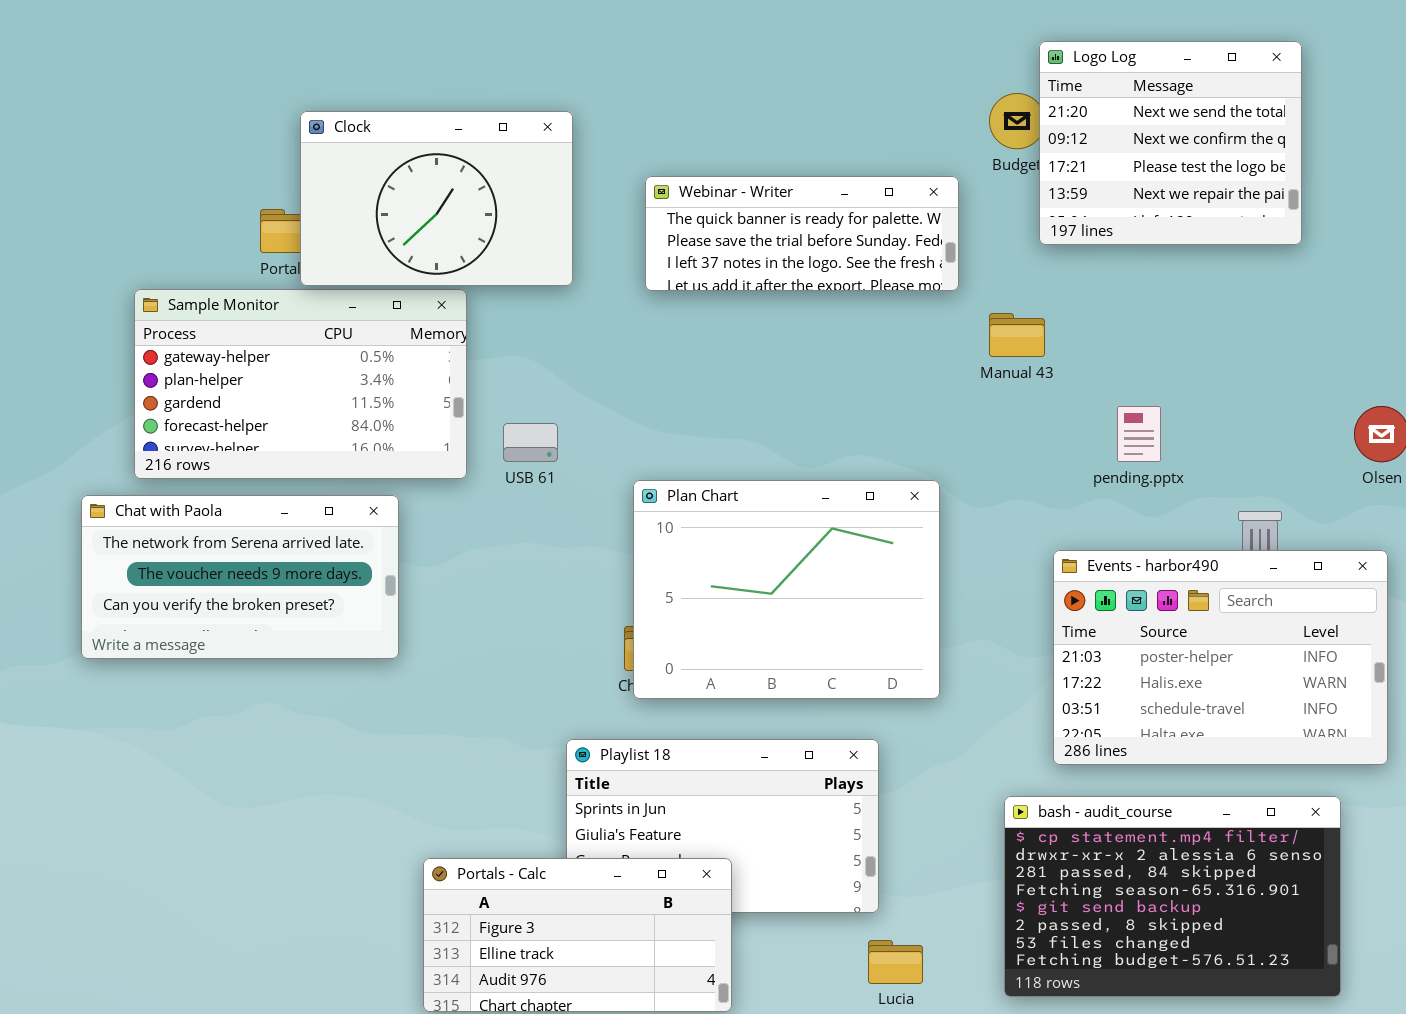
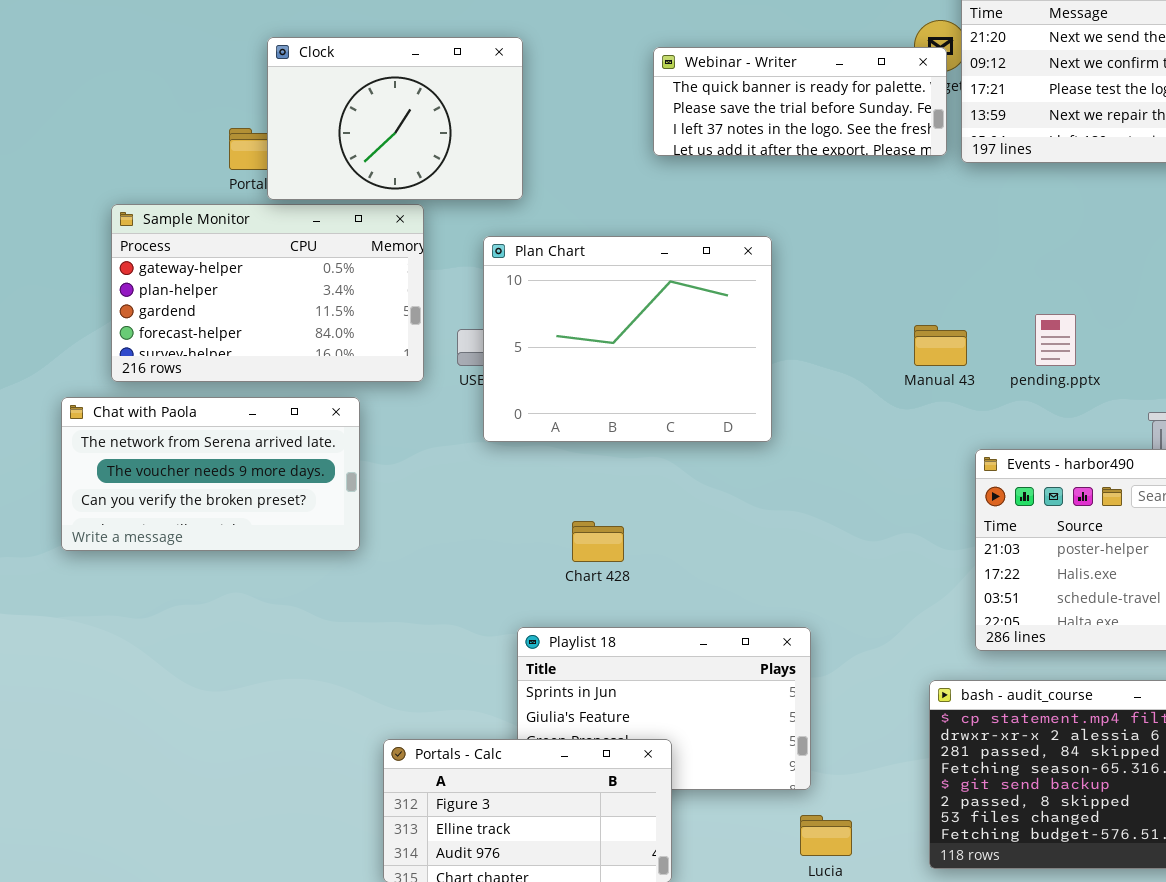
Webinar - Writer: [645,176,959,291] -> [653,47,947,156], moved
Manual 43: [989,313,1045,357] -> [914,325,967,366], moved
Plan Chart: [633,480,940,699] -> [483,236,772,442], moved

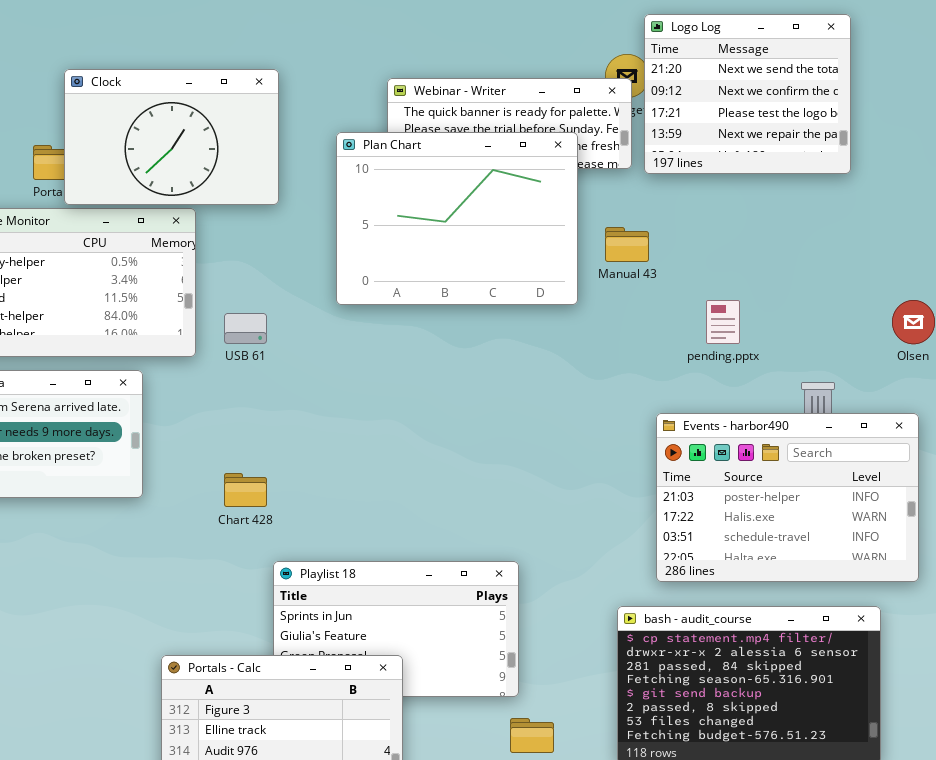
Plan Chart: [483,236,772,442] -> [336,132,578,305], moved
Manual 43: [914,325,967,366] -> [605,227,649,262], moved
Chart 428: [572,521,624,562] -> [224,473,267,507], moved

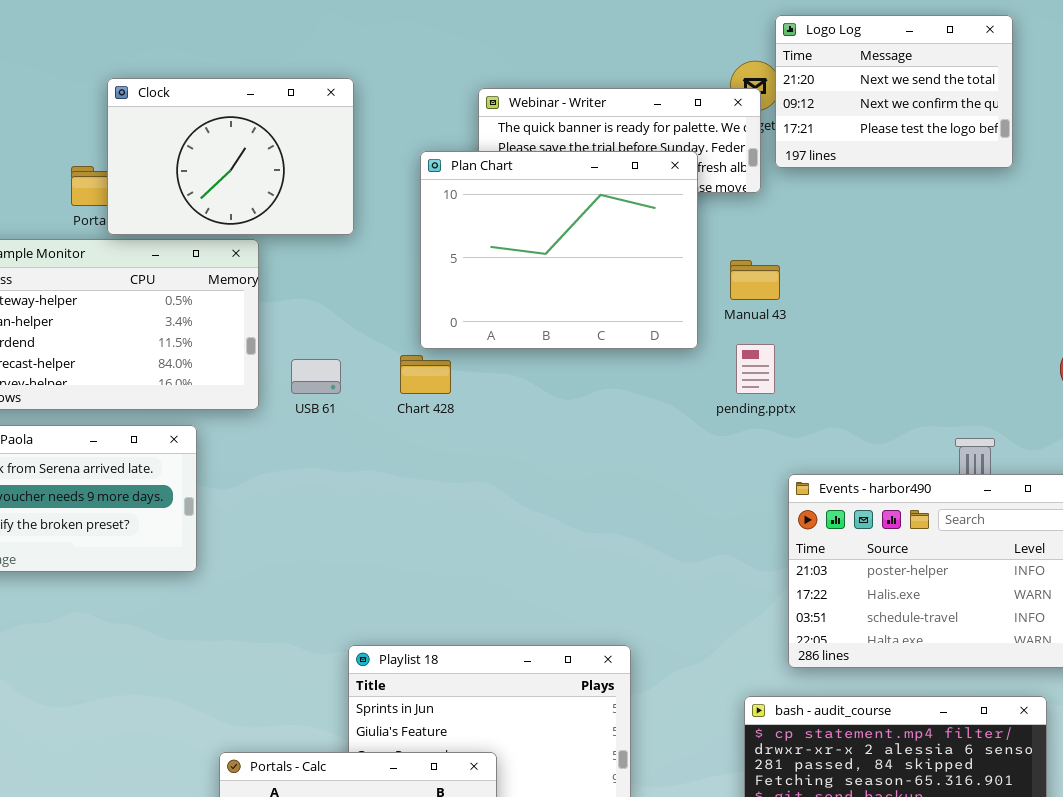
Logo Log: [644,14,851,174] -> [775,15,1013,168], resized
pending.pptx: [706,300,740,344] -> [736,344,775,394], moved
Chart 428: [224,473,267,507] -> [400,355,451,394], moved

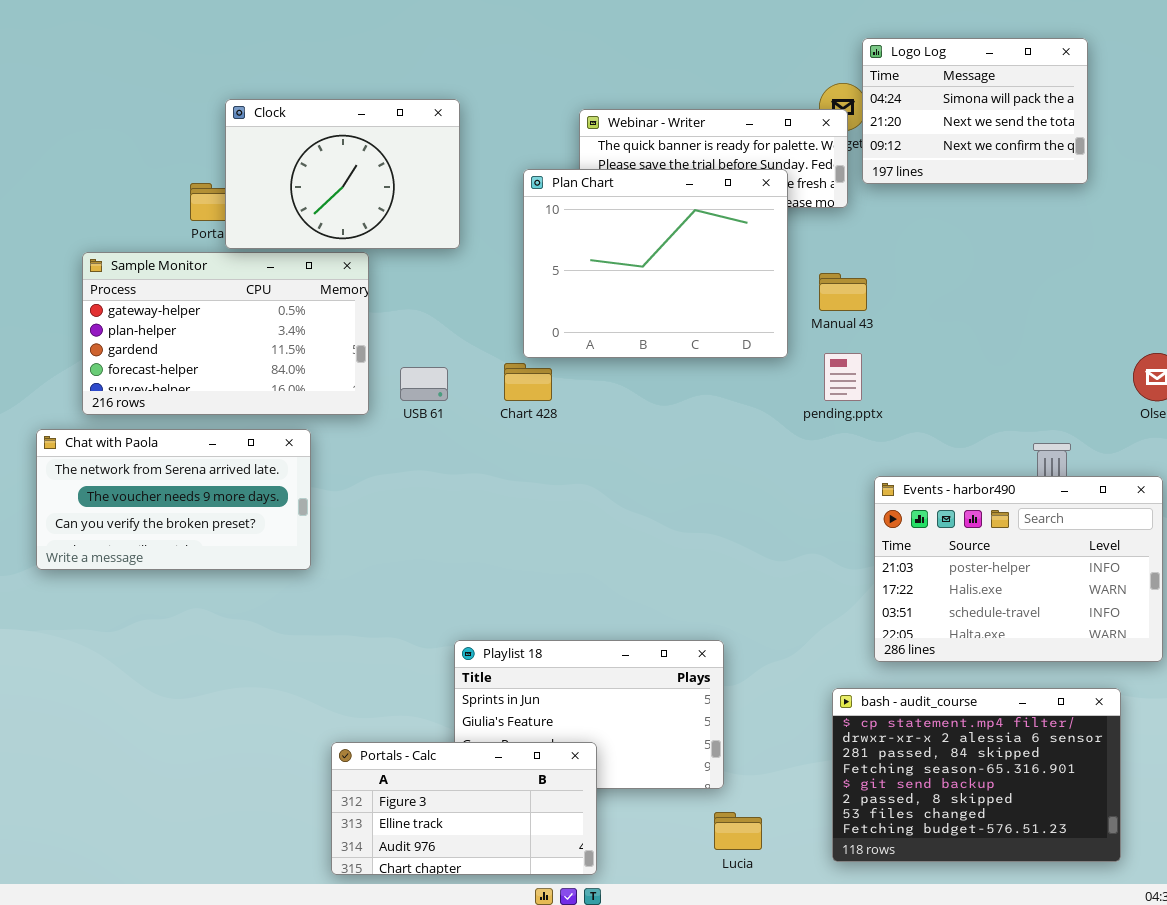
Logo Log: [775,15,1013,168] -> [862,38,1088,184], scrolled up 1 row

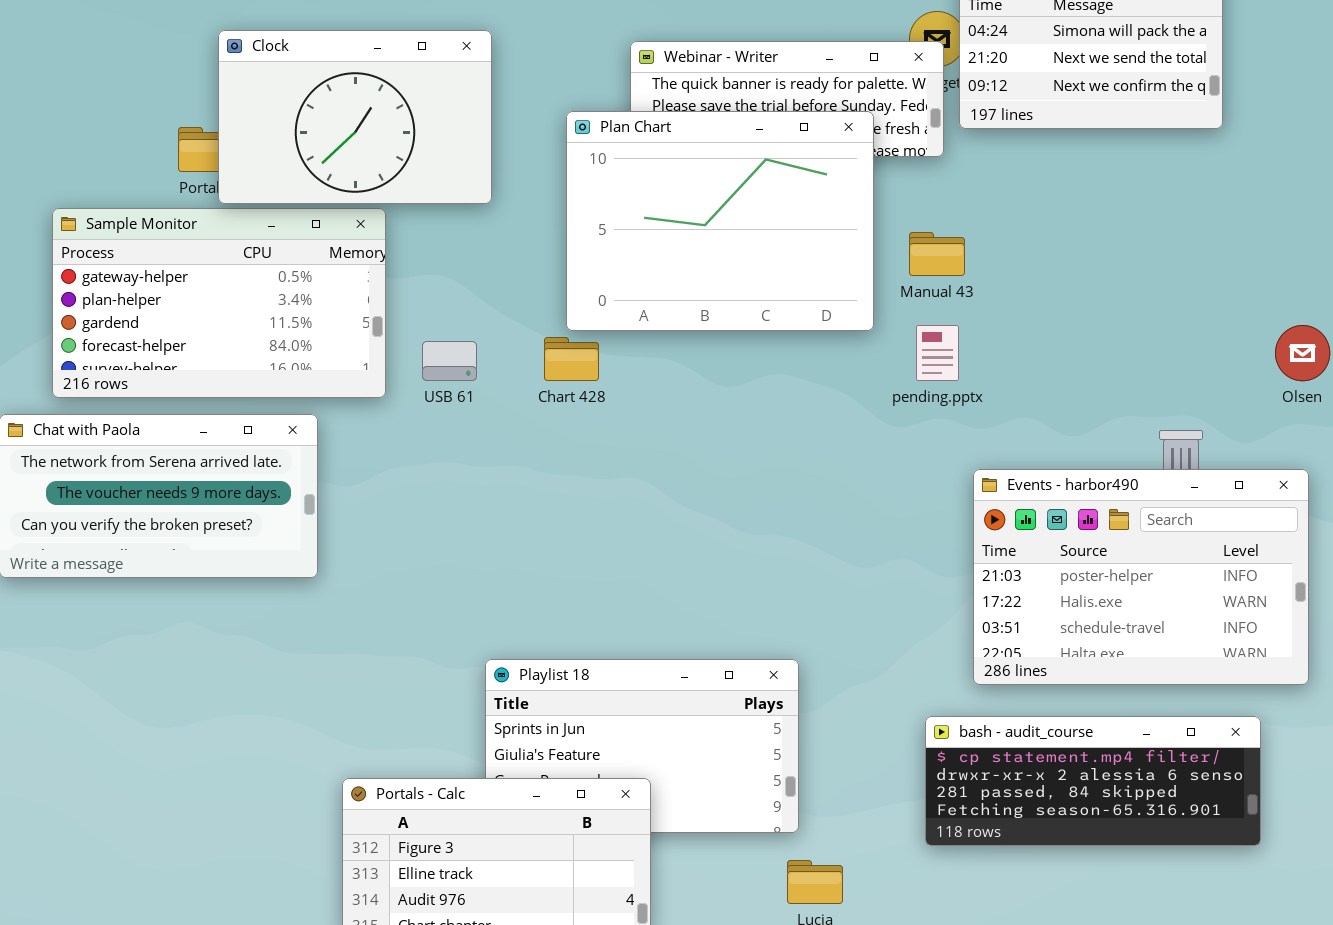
bash - audit_course: [832,688,1121,862] -> [925,716,1261,846], resized

